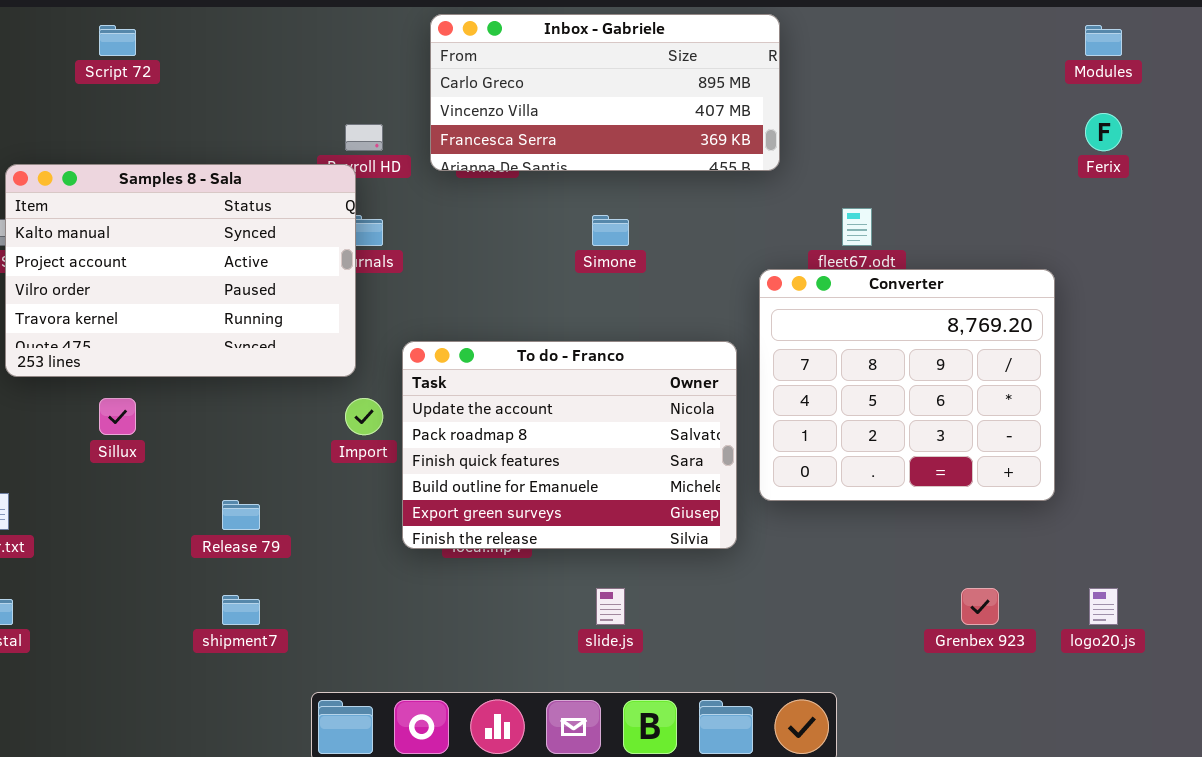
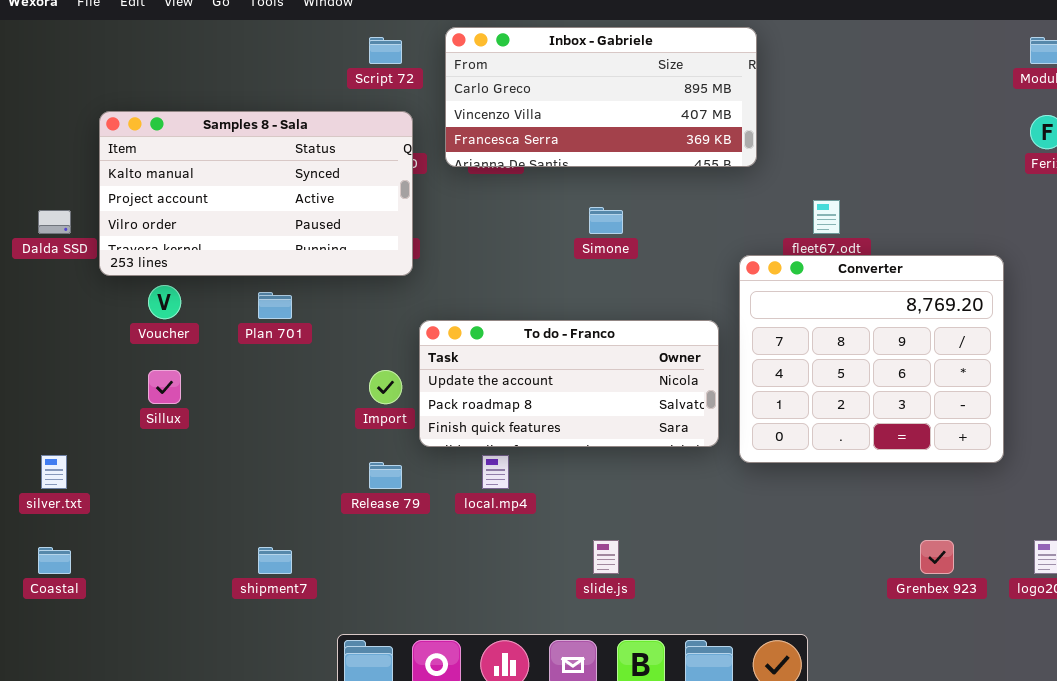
Script 72: [99,25,136,56] -> [369,37,402,64], moved
Samples 8 - Sala: [5,164,356,377] -> [99,111,413,276], moved, resized
To do - Franco: [402,341,737,549] -> [419,320,719,447], resized
Release 79: [222,500,260,530] -> [369,462,402,489], moved

